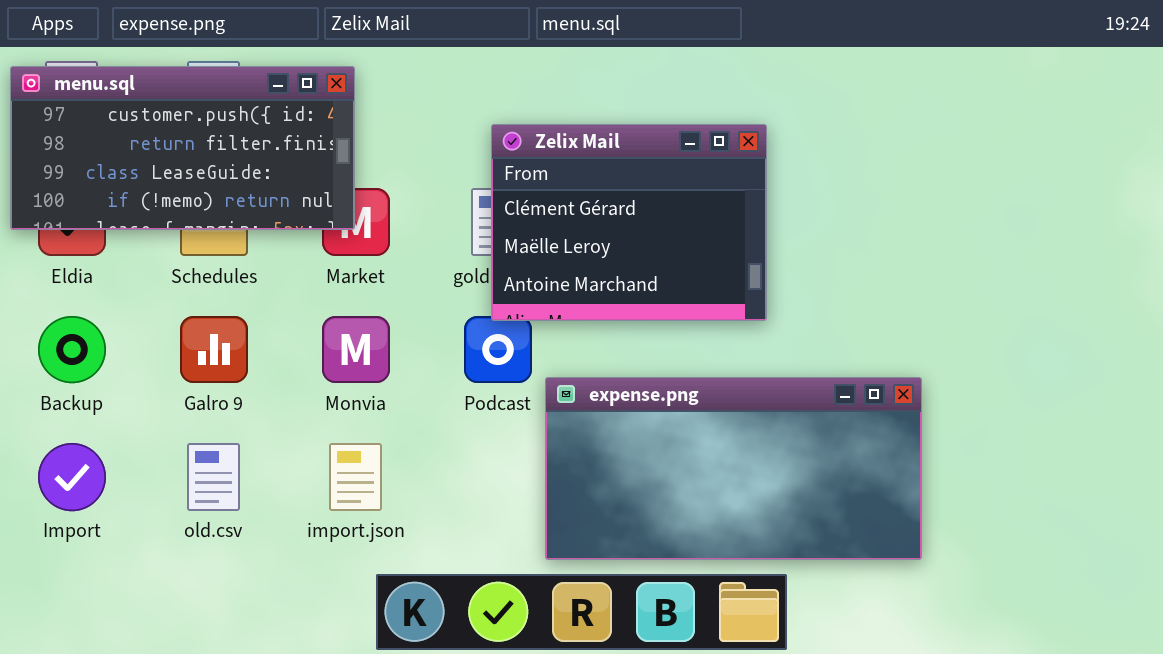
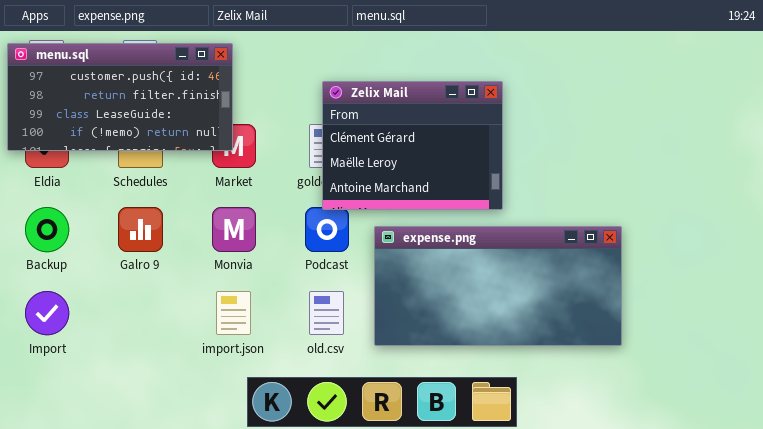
expense.png: [545,377,922,560] -> [374,226,622,346], moved
old.csv: [187,443,240,511] -> [309,291,344,335], moved

